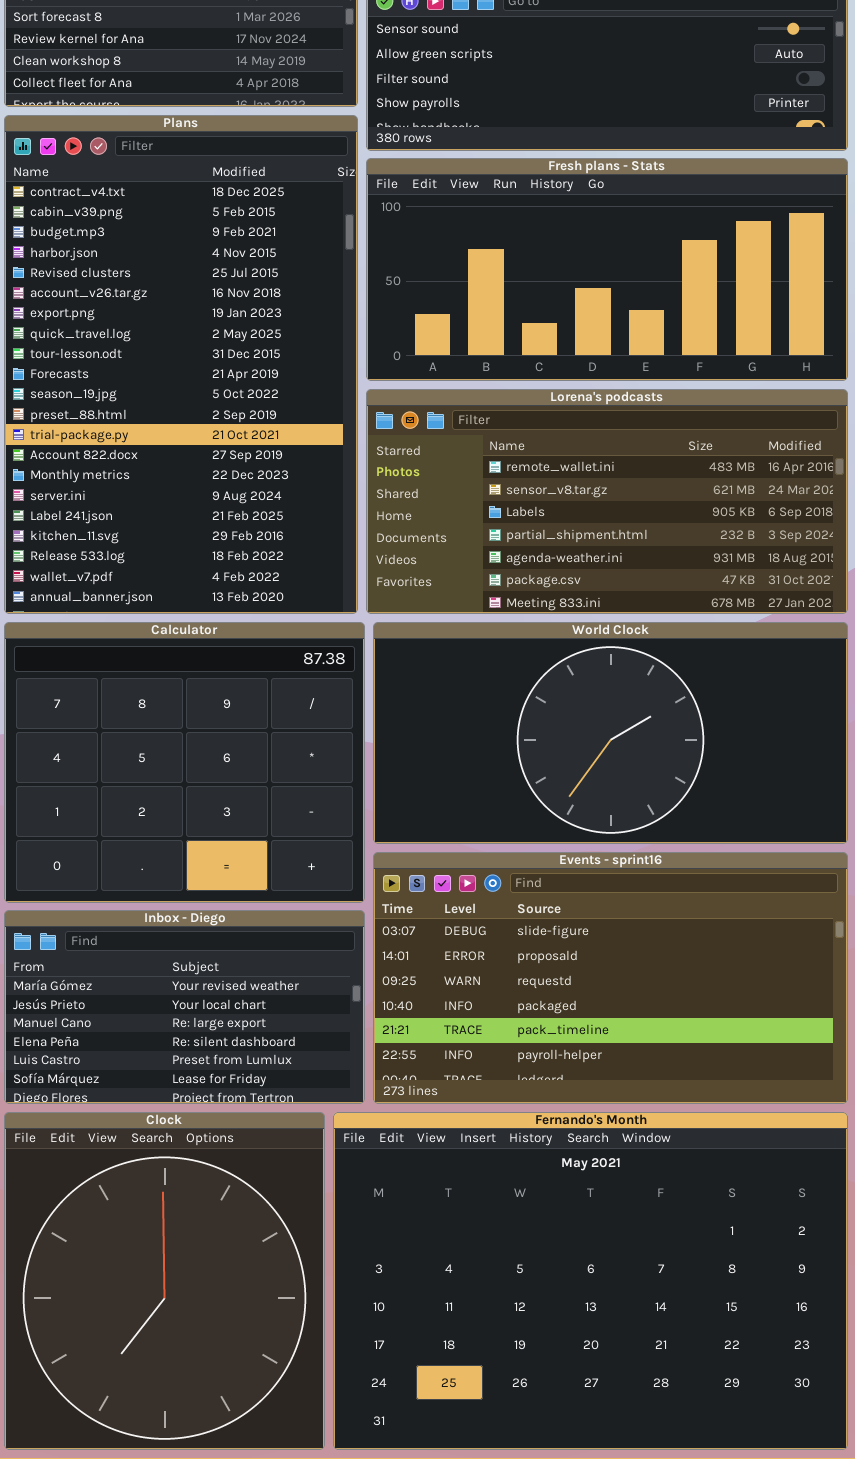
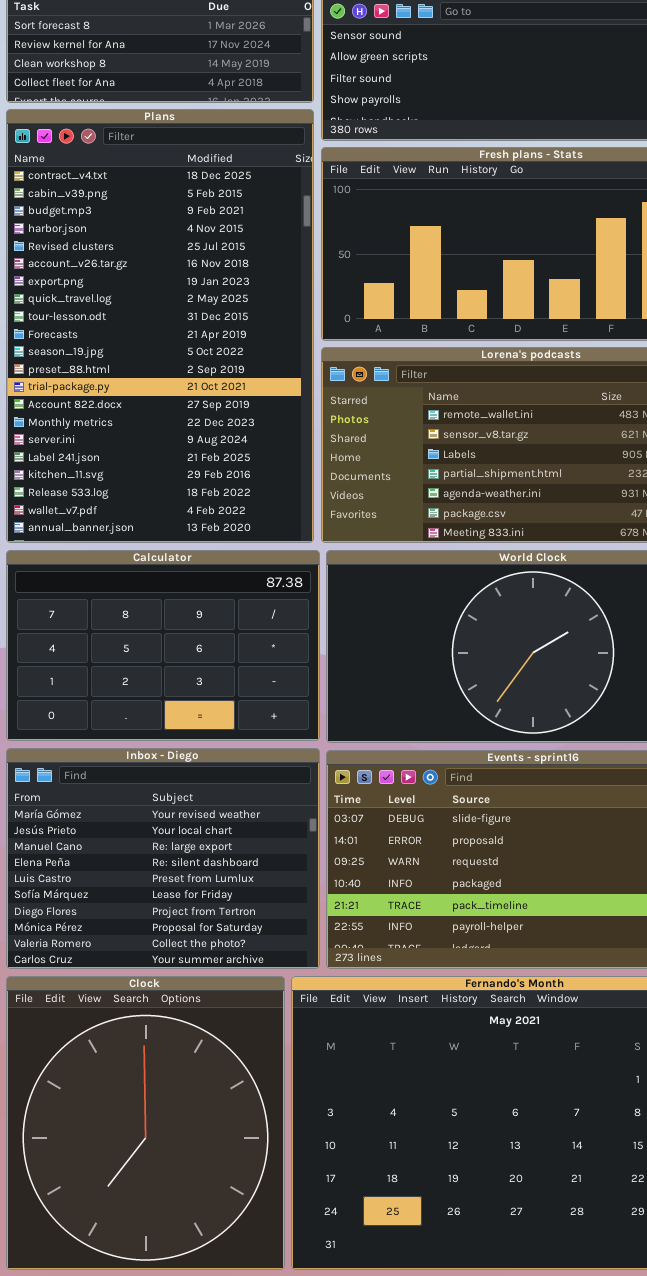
Calculator: [4,622,365,903] -> [6,550,320,741], resized
Inbox - Diego: [4,910,365,1104] -> [6,748,320,969], resized

